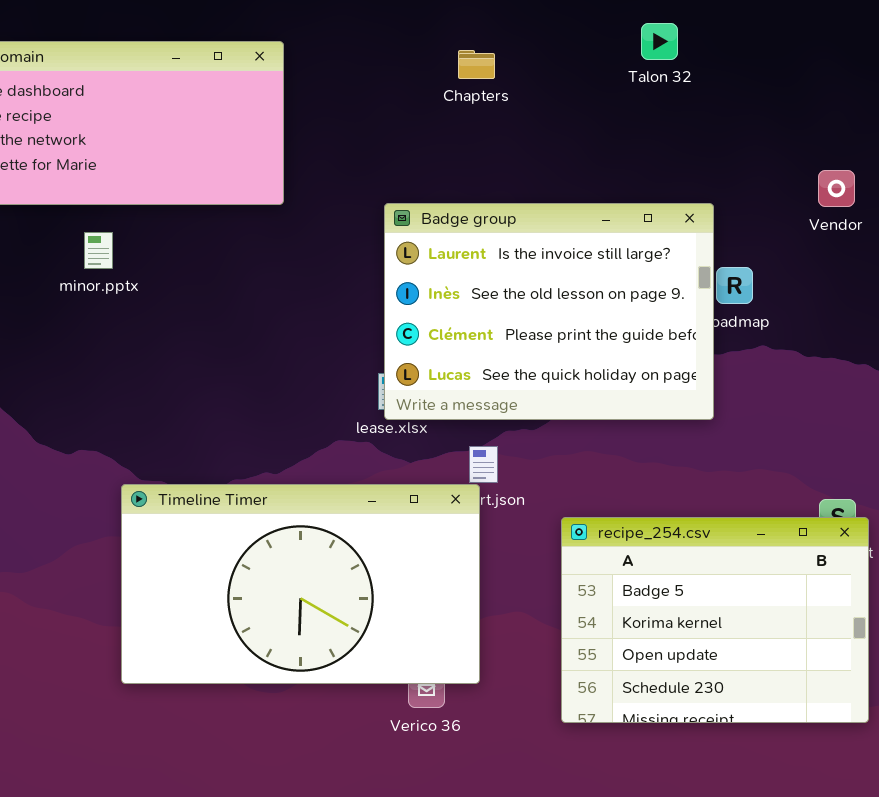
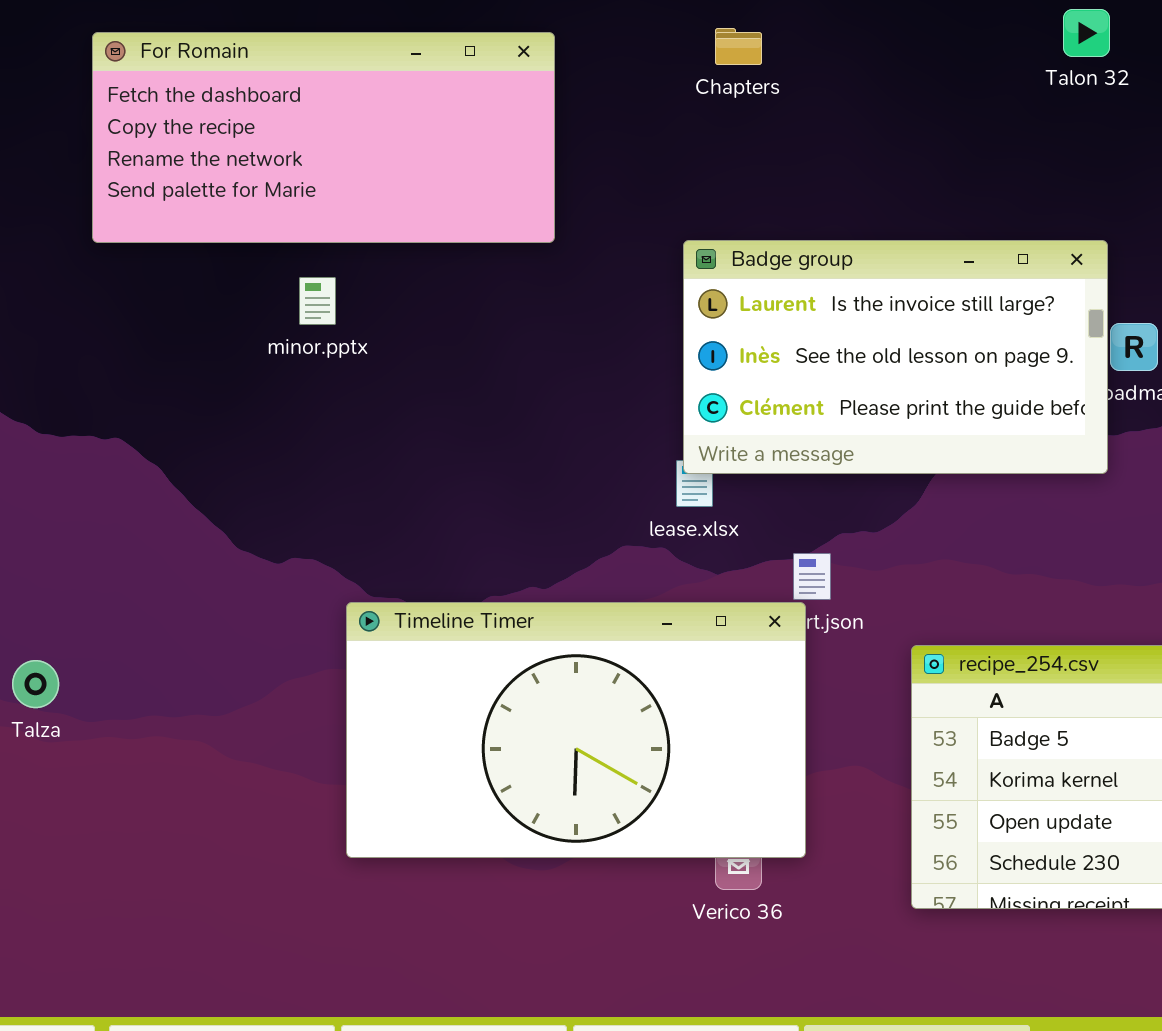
Talon 32: [641,23,678,60] -> [1063,9,1110,57], moved
Chapters: [458,50,495,79] -> [715,28,762,65], moved
Badge group: [384,203,714,420] -> [683,240,1108,474], resized

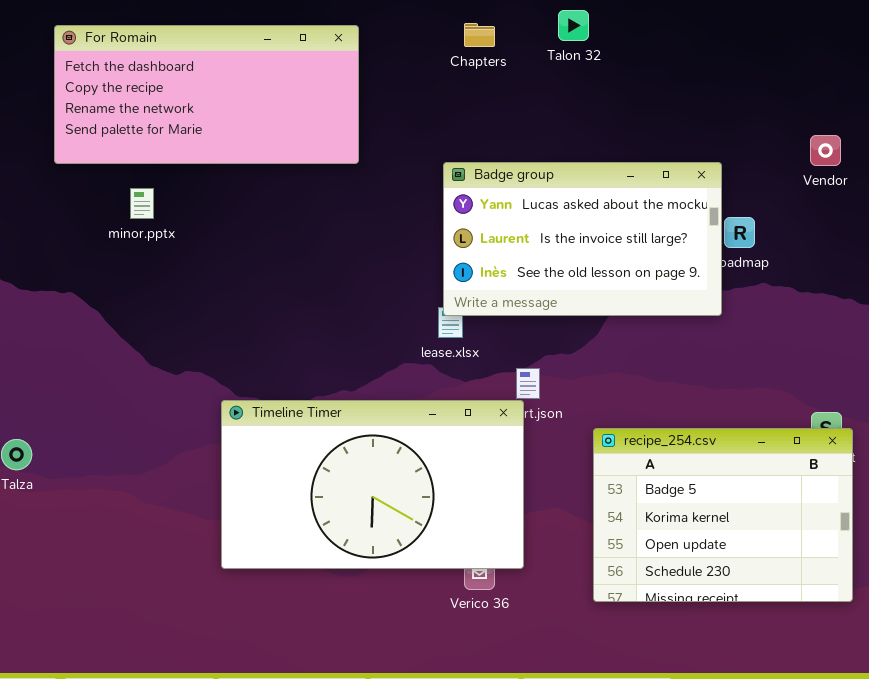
Talon 32: [1063,9,1110,57] -> [558,10,589,41], moved
Badge group: [683,240,1108,474] -> [443,162,722,316], scrolled up 1 row
minor.pptx: [299,277,336,325] -> [130,188,154,219], moved

